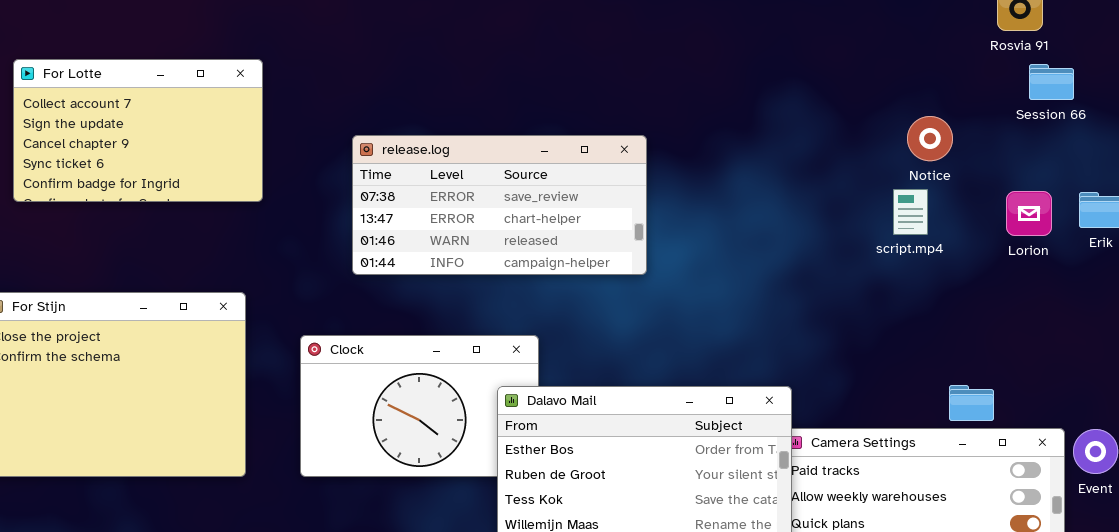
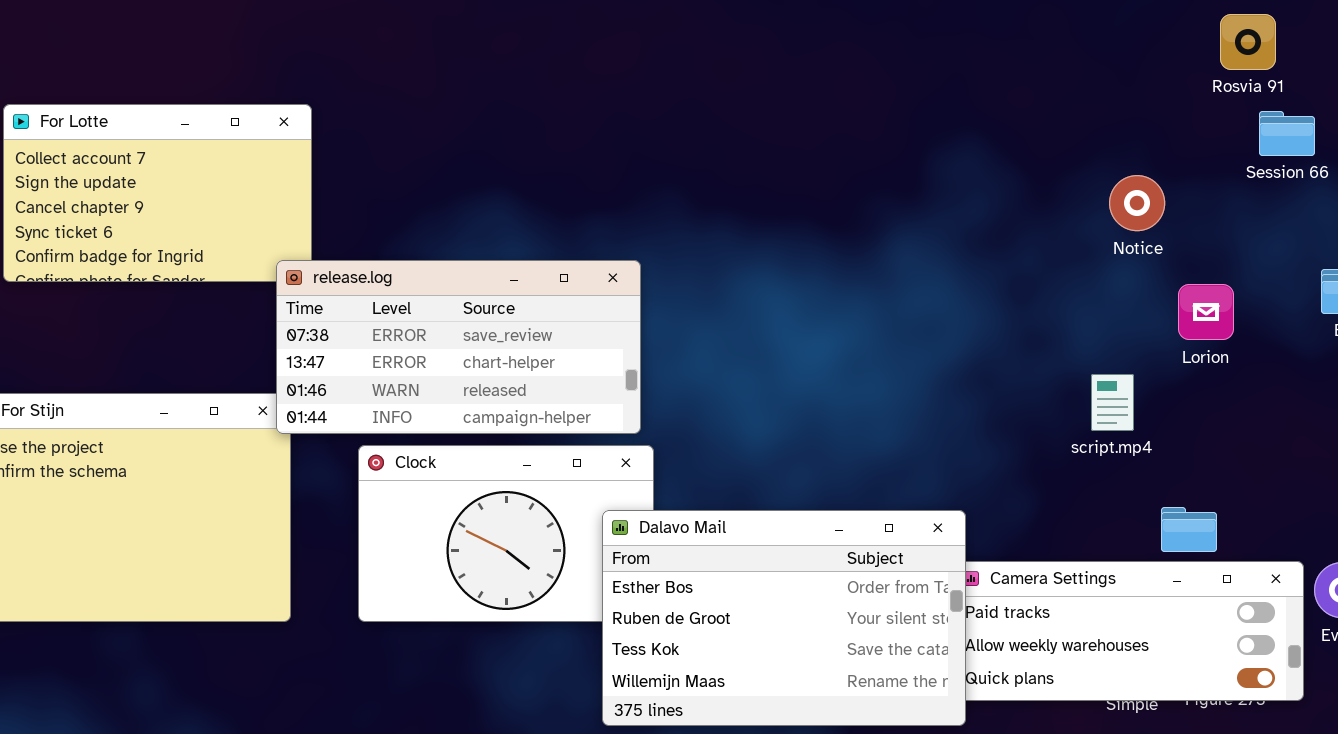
release.log: [352,135,647,275] -> [276,260,641,434], moved
script.mp4: [893,189,928,235] -> [1091,374,1134,431], moved
Lorion: [1006,191,1052,236] -> [1178,284,1234,340], moved

